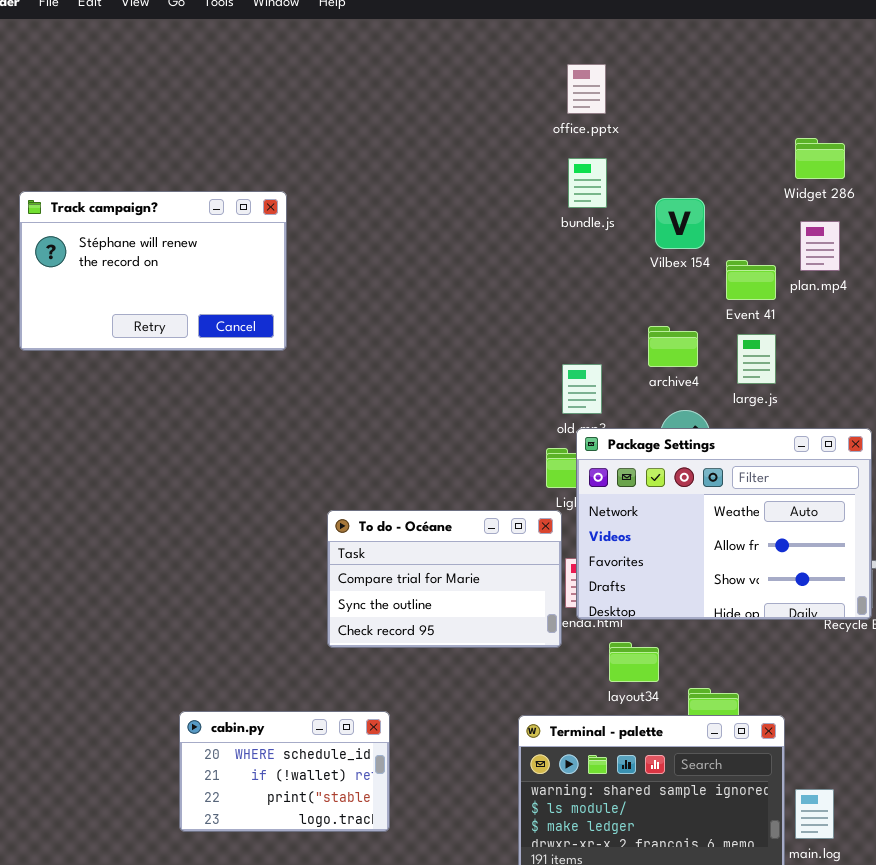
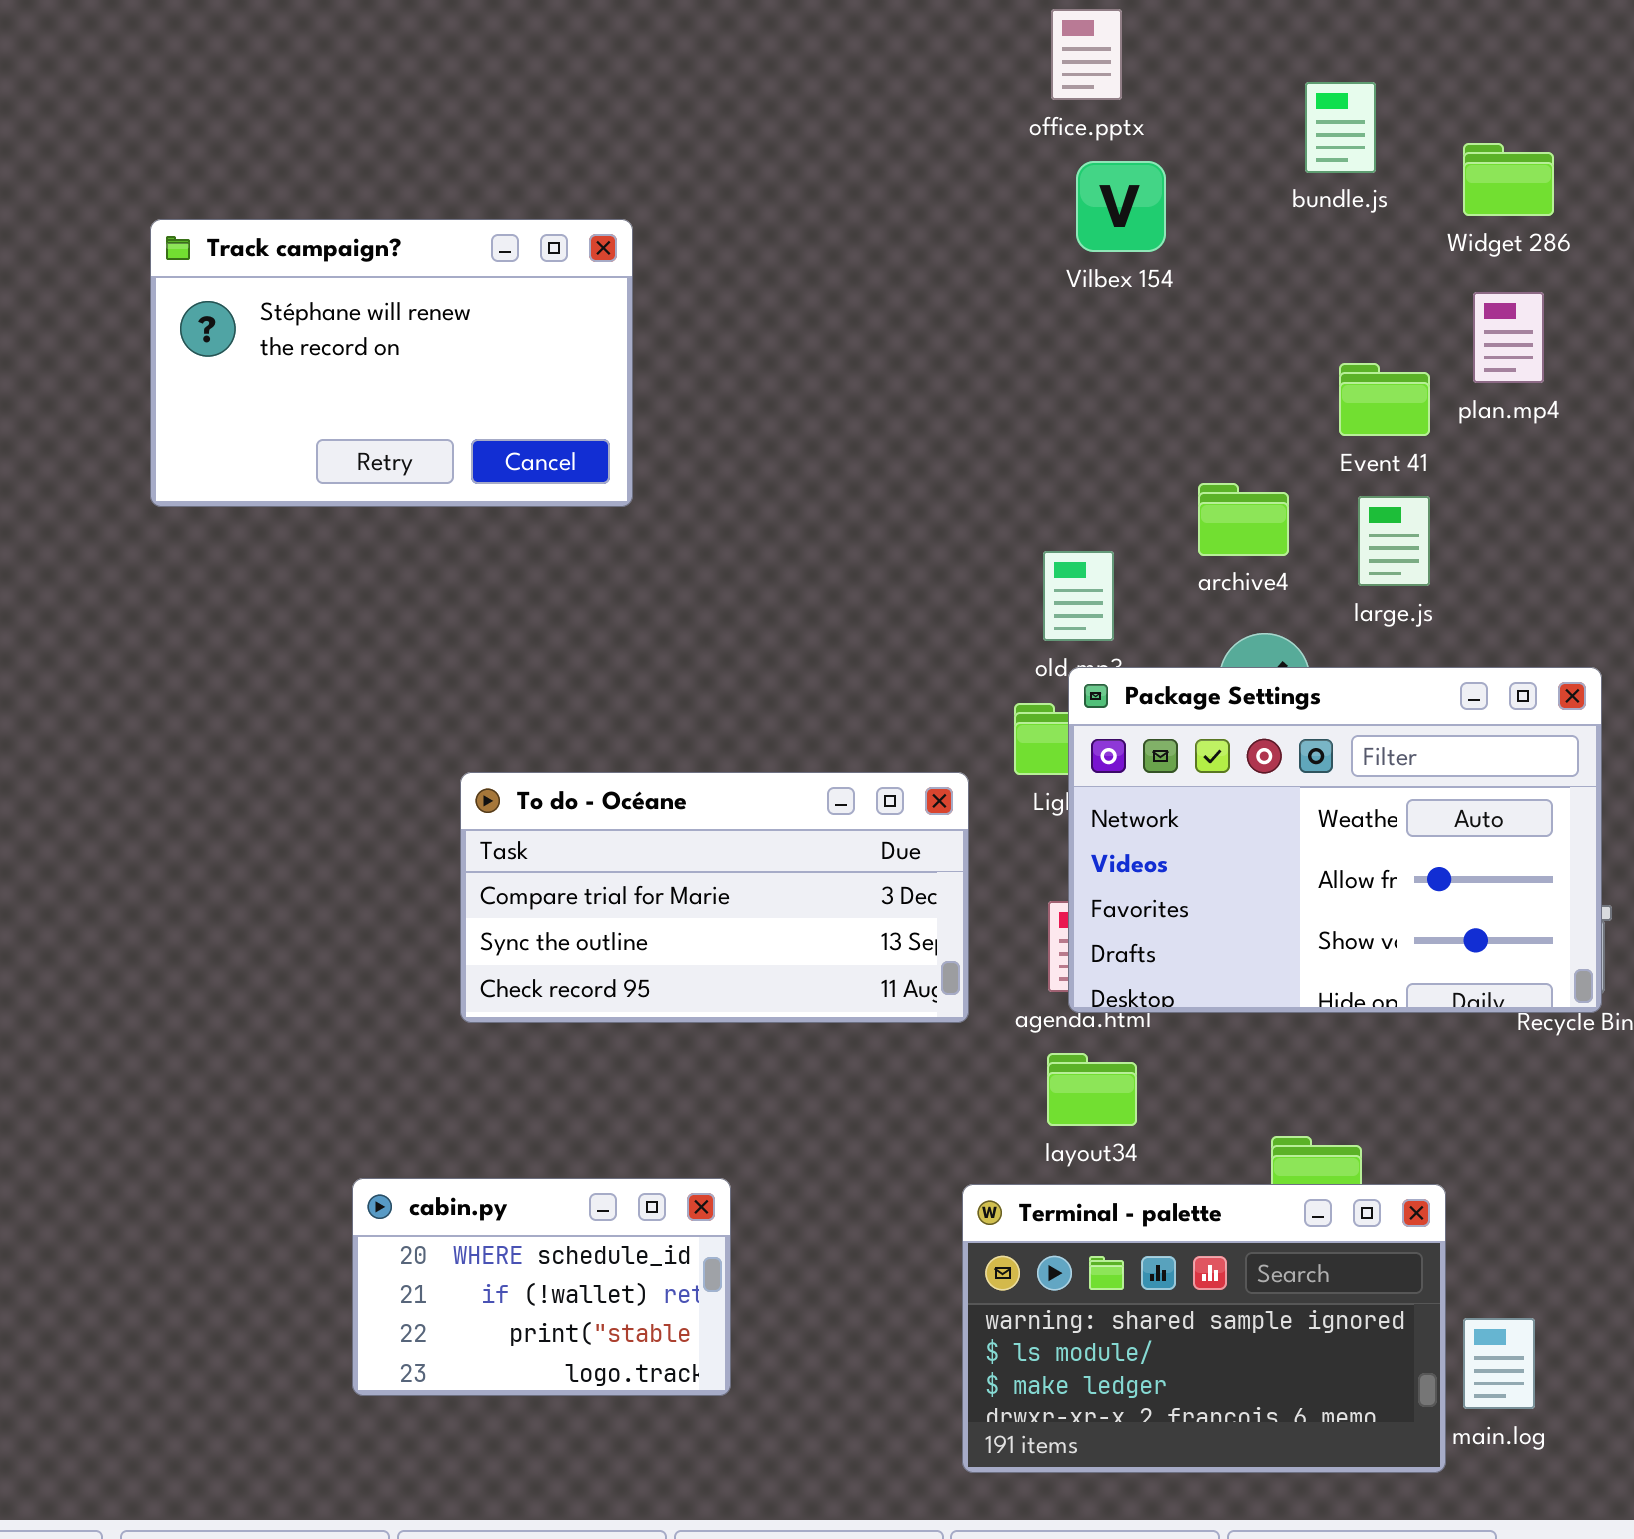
bundle.js: [568,158,607,208] -> [1305,82,1376,173], moved
Track campaign?: [19,191,287,351] -> [150,219,633,507], moved
Vilbex 154: [655,198,705,249] -> [1076,161,1166,252], moved
To do - Océane: [327,510,562,648] -> [460,772,969,1023], moved, resized
layout34: [609,642,659,682] -> [1047,1053,1137,1126], moved

